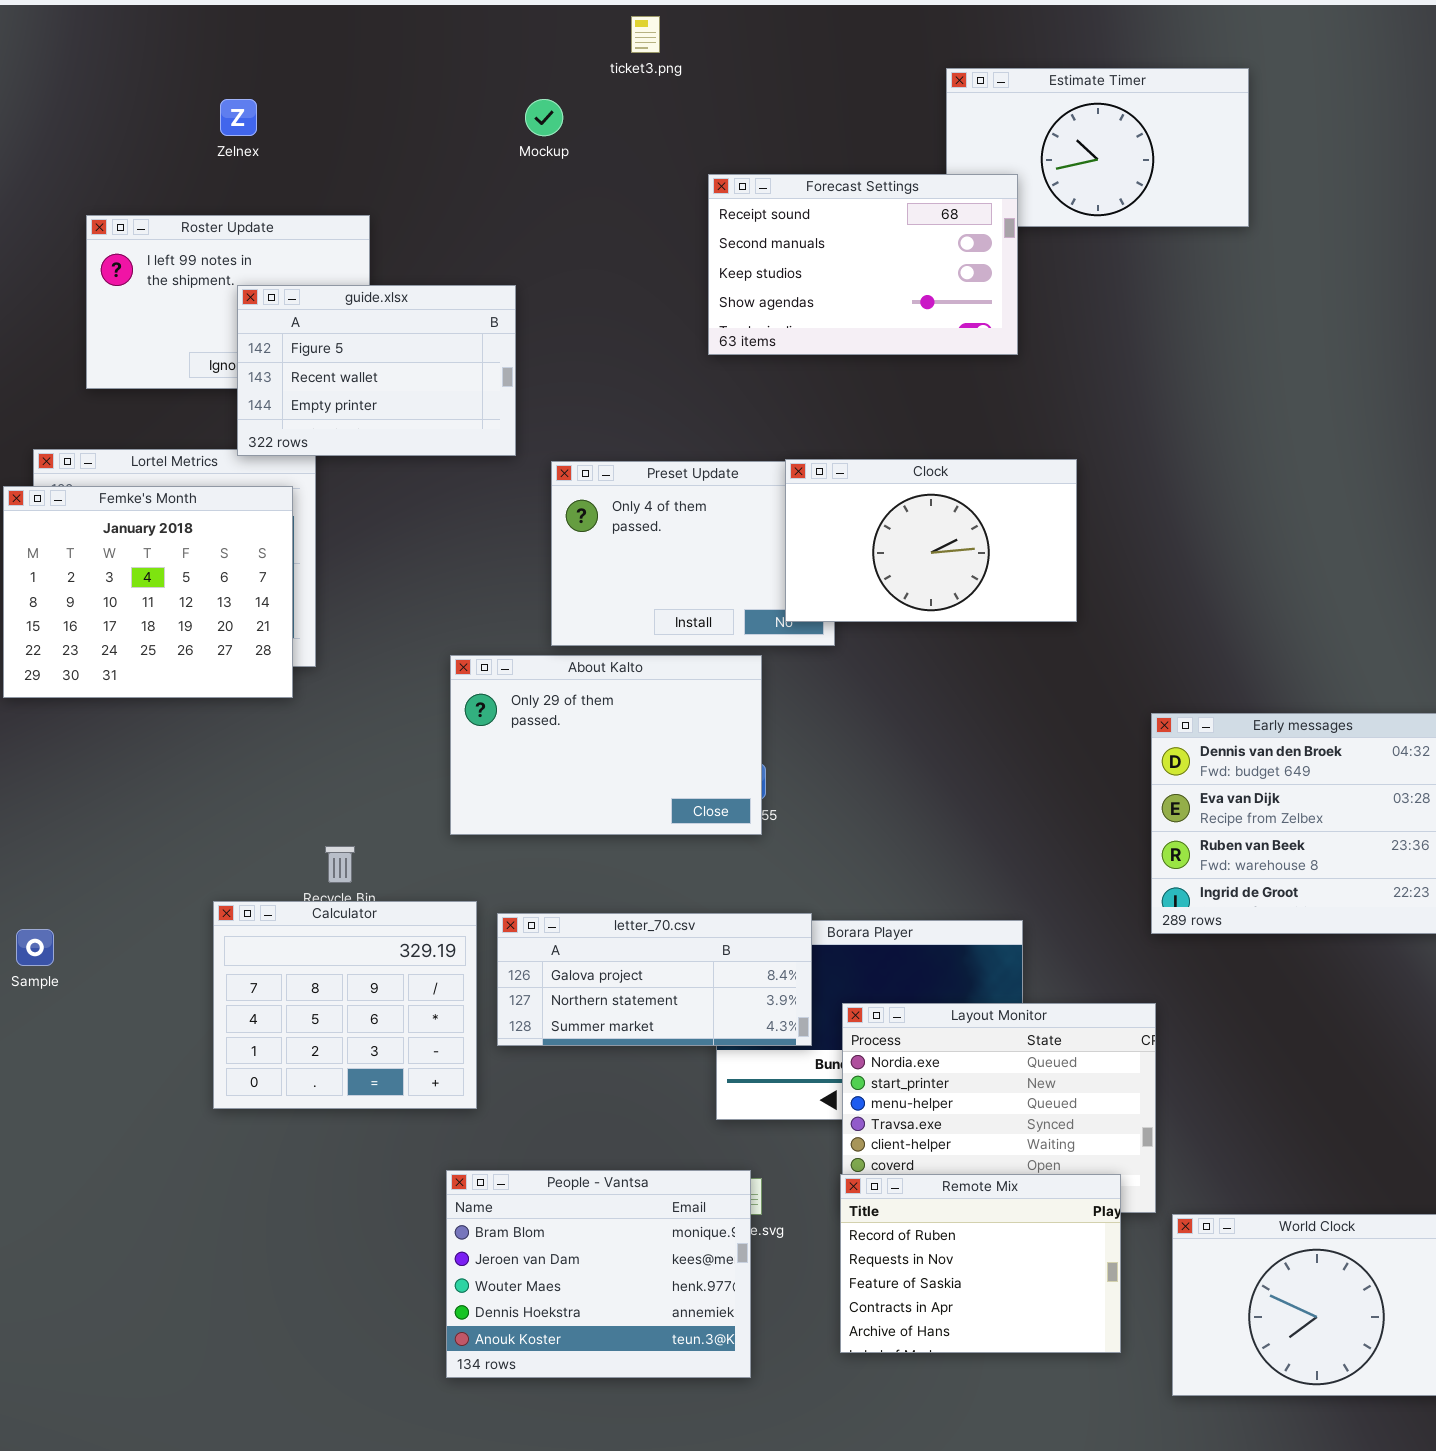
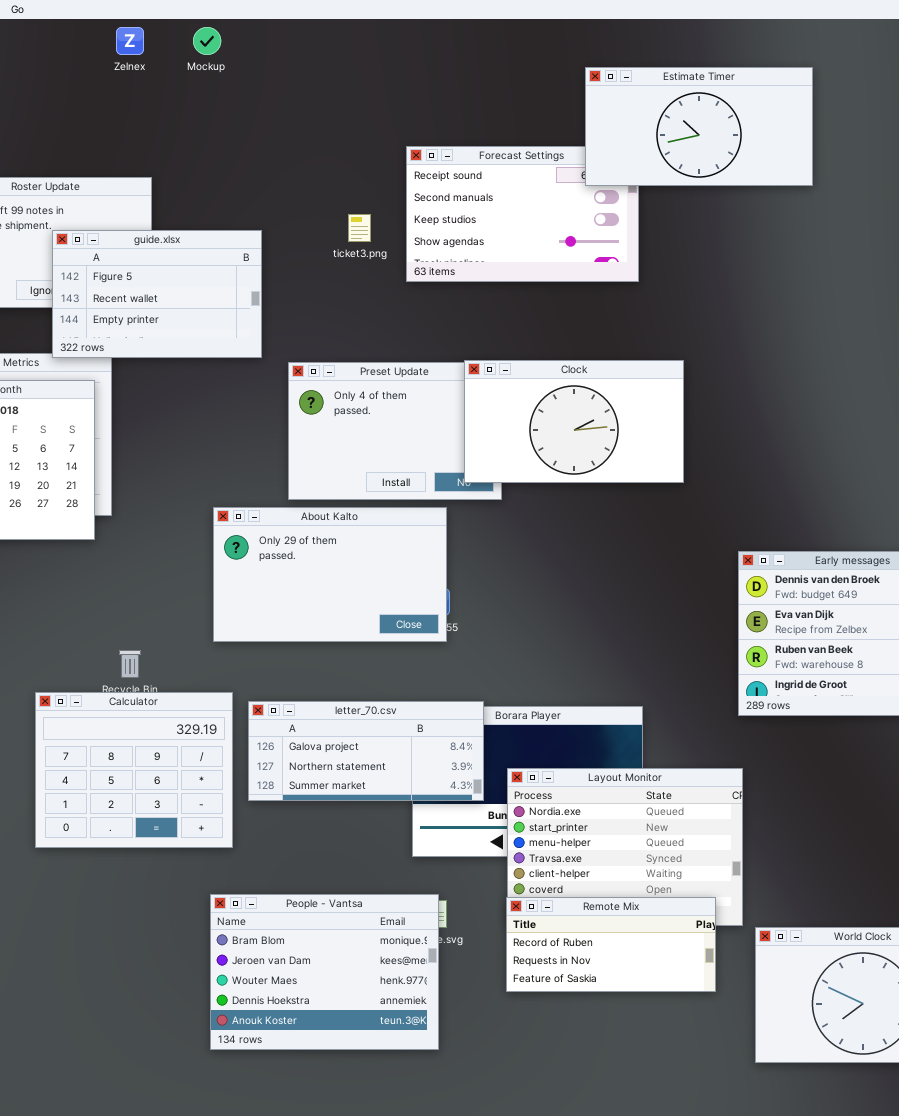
ticket3.png: [631,16,660,53] -> [348,214,371,242], moved
Estimate Timer: [946,68,1249,227] -> [585,67,813,186], raised
Zelnex: [220,99,257,136] -> [116,27,144,55], moved
Mockup: [525,99,563,136] -> [193,27,221,55], moved
Remote Mix: [840,1174,1121,1353] -> [506,897,716,992], resized

